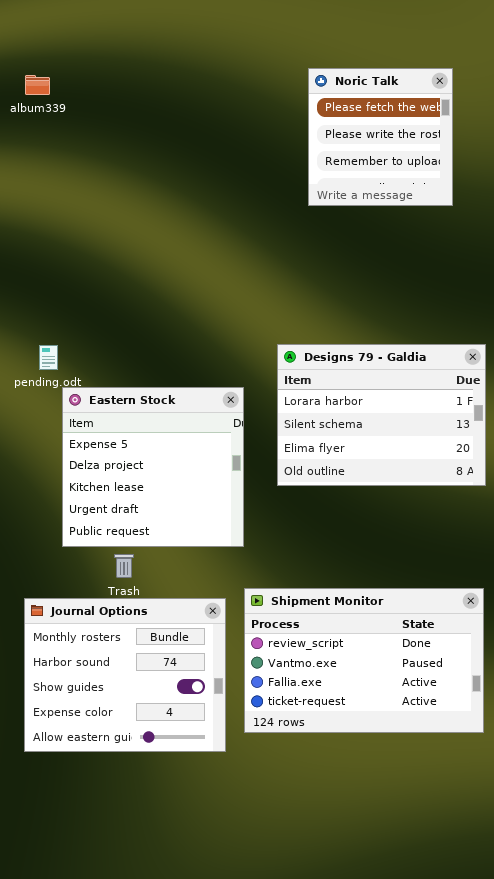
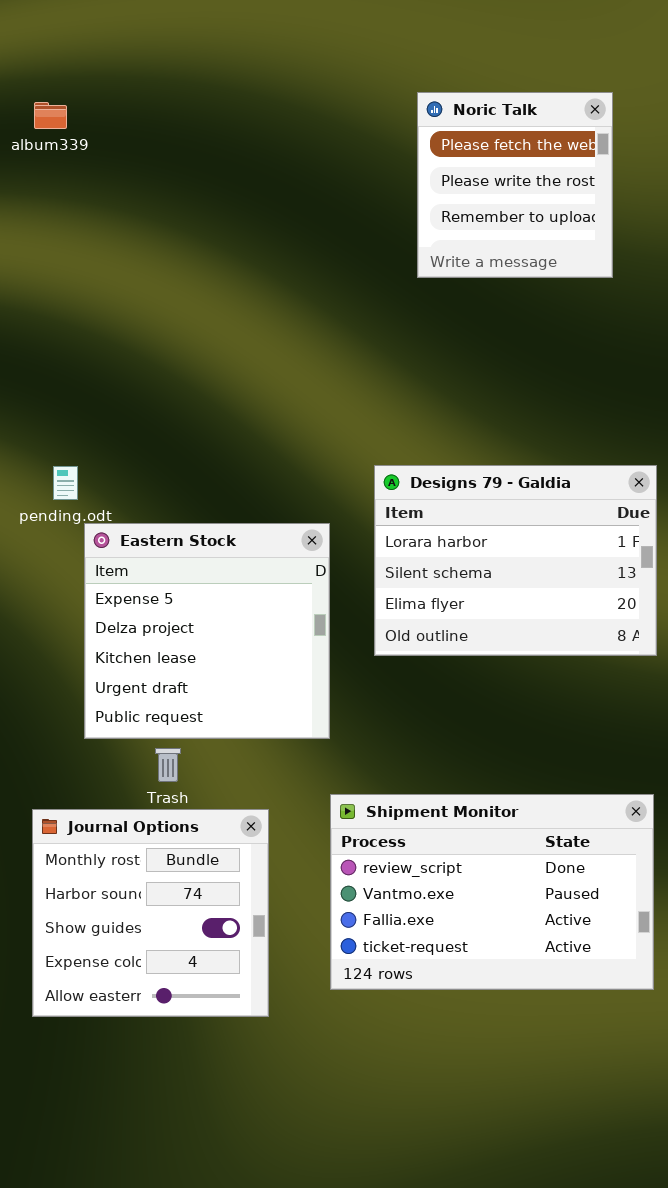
Journal Options: [24,598,226,752] -> [32,809,269,1017], resized

